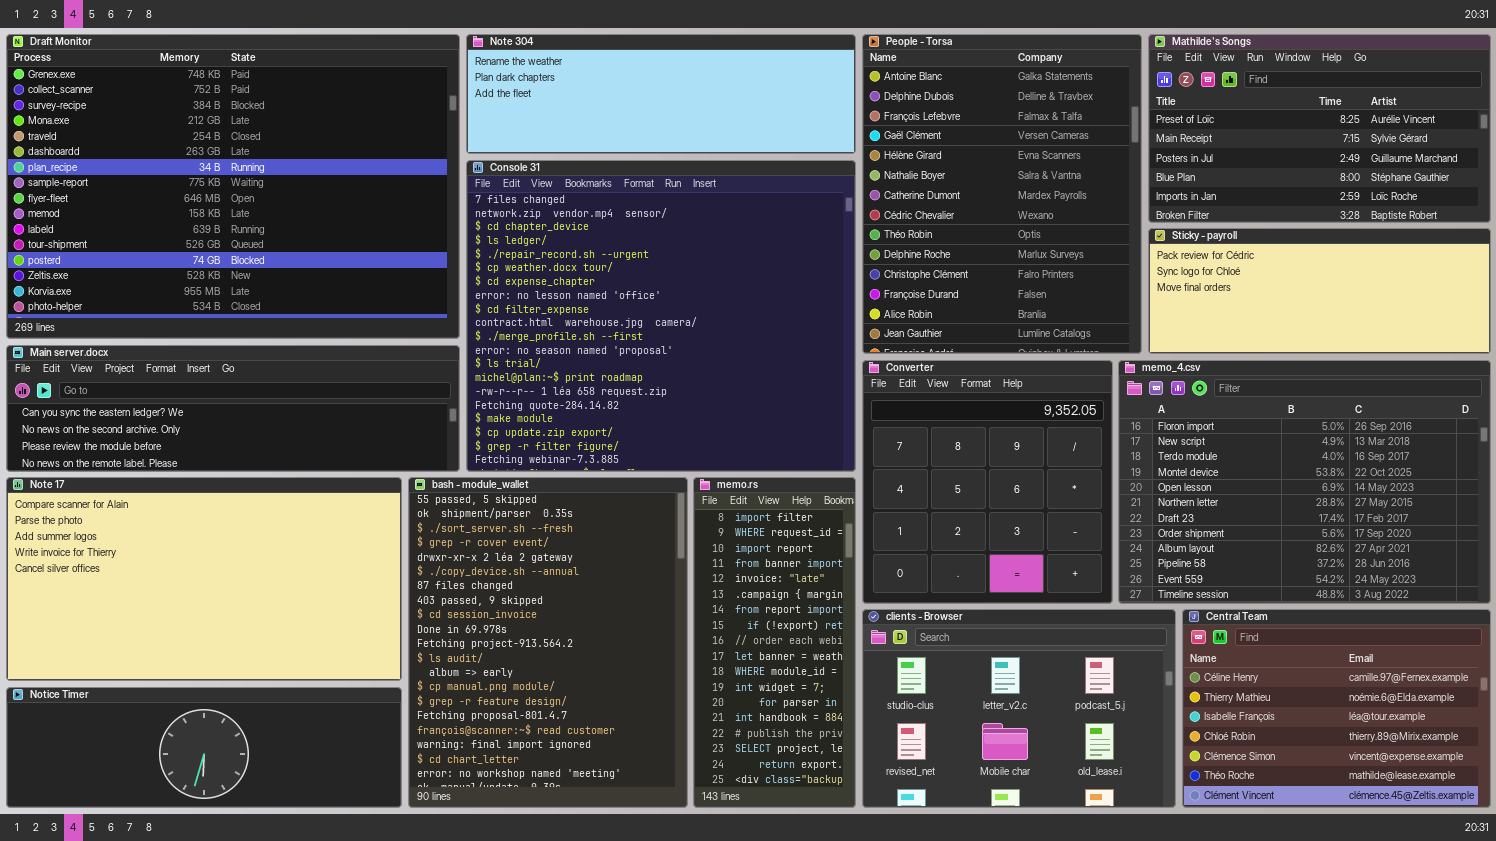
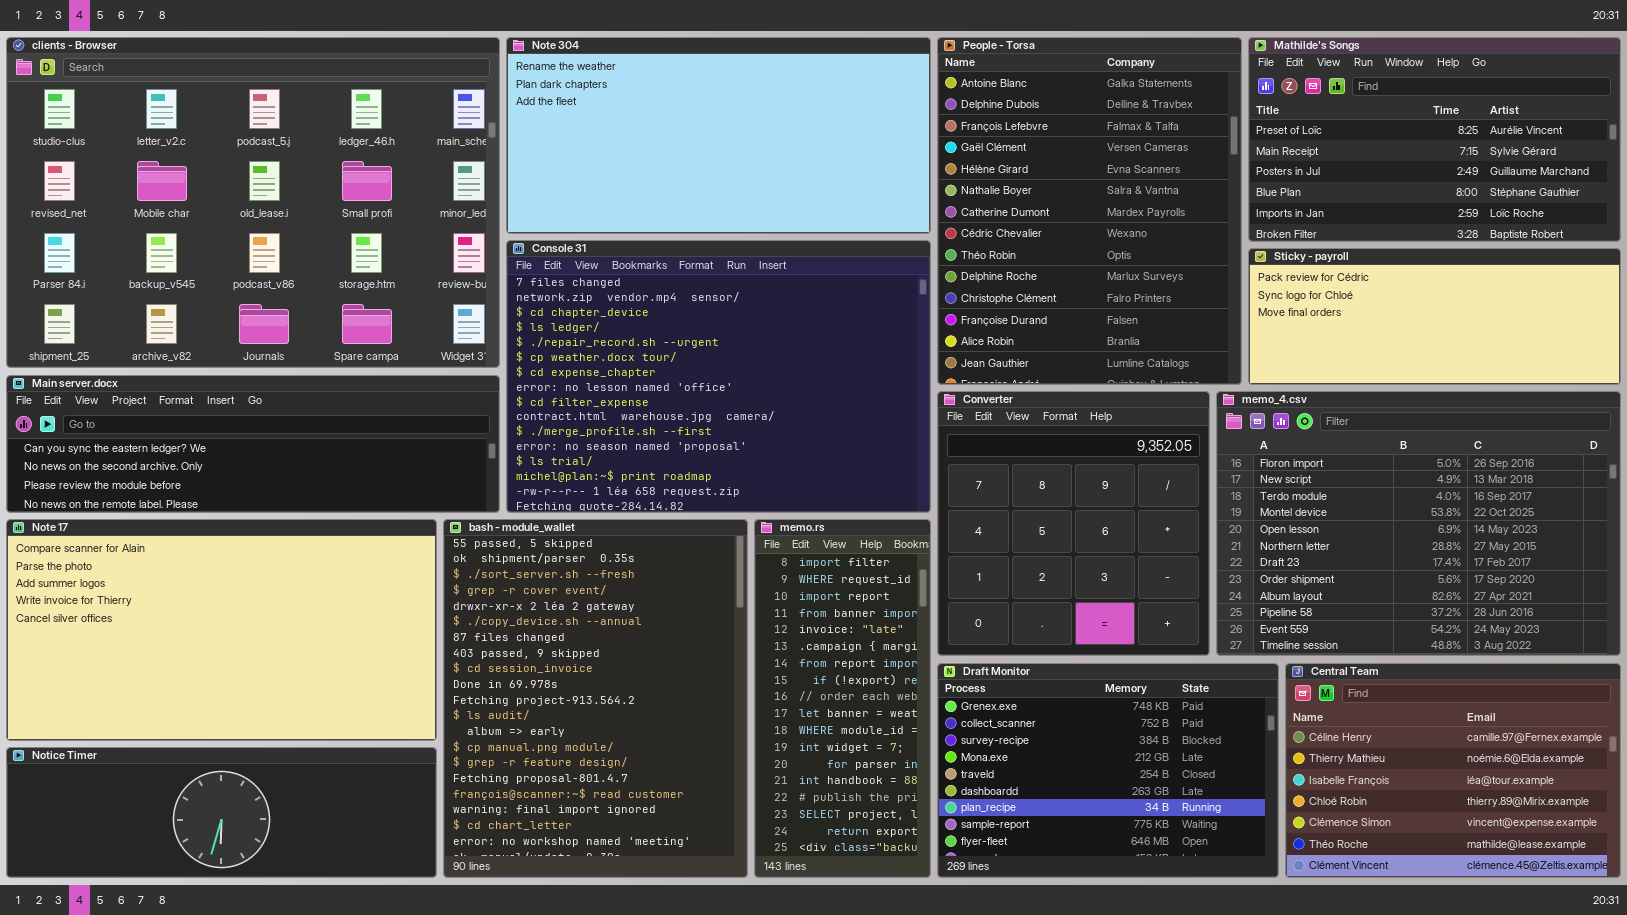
Draft Monitor: [6,34,460,339] -> [937,663,1279,878], moved, resized
Note 304: [466,34,856,154] -> [506,37,931,234], resized
Console 31: [466,160,856,472] -> [506,240,931,513], resized
clients - Browser: [862,609,1176,808] -> [6,37,500,368], moved, resized

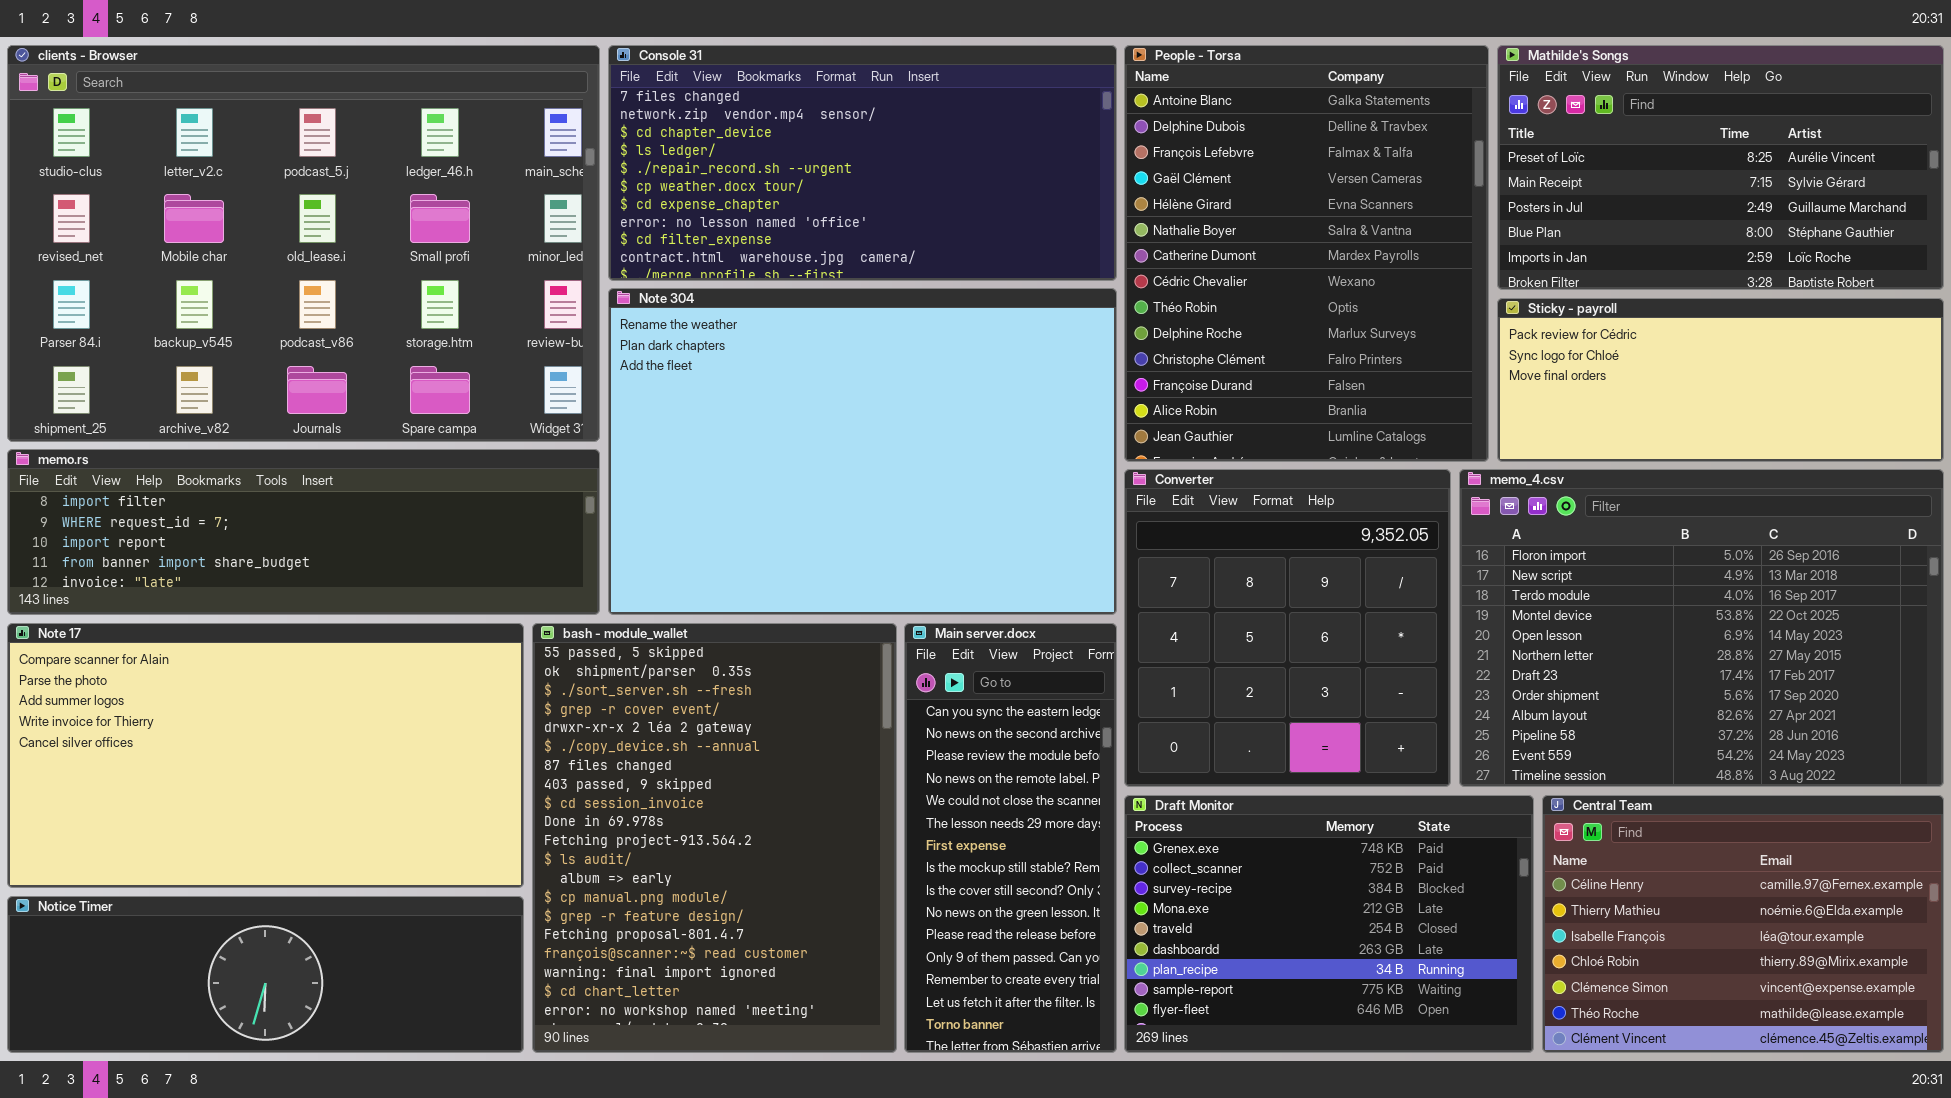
Note 304: [506,37,931,234] -> [608,288,1117,615], moved, resized
Console 31: [506,240,931,513] -> [608,45,1117,281], moved, resized
Main server.docx: [6,375,500,513] -> [904,623,1117,1053], moved, resized
memo.rs: [754,519,931,878] -> [7,449,600,615], moved, resized

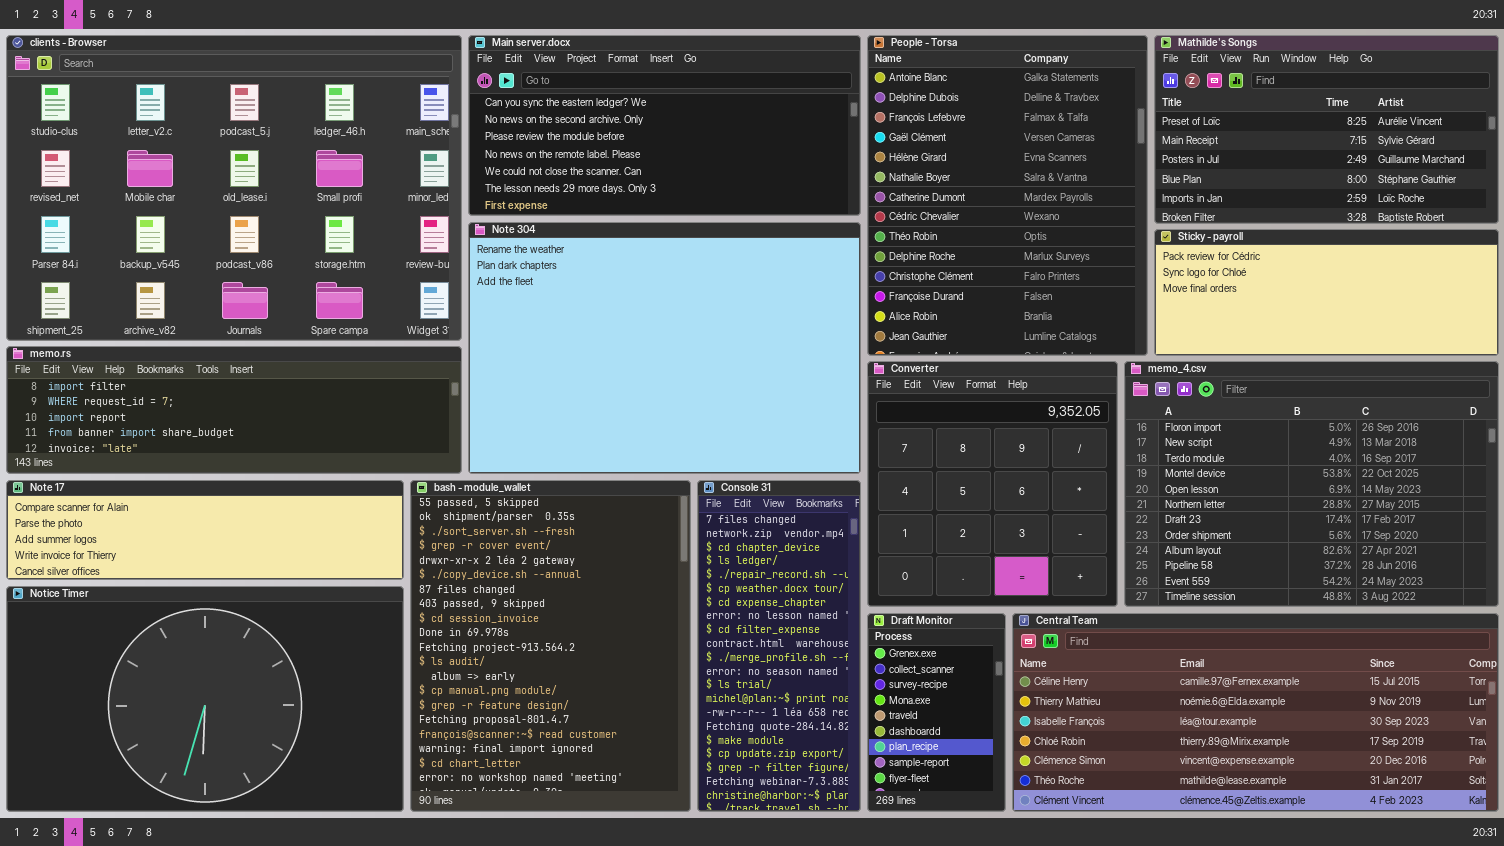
Console 31: [608,45,1117,281] -> [697,480,861,812], moved, resized
Note 17: [7,623,524,888] -> [6,480,404,580], resized
Main server.docx: [904,623,1117,1053] -> [468,35,861,216], moved, resized
Draft Monitor: [1124,795,1534,1053] -> [867,613,1006,812], resized
Central Team: [1542,795,1944,1053] -> [1012,613,1499,812], resized
Notice Timer: [7,896,524,1053] -> [6,586,404,812], resized

